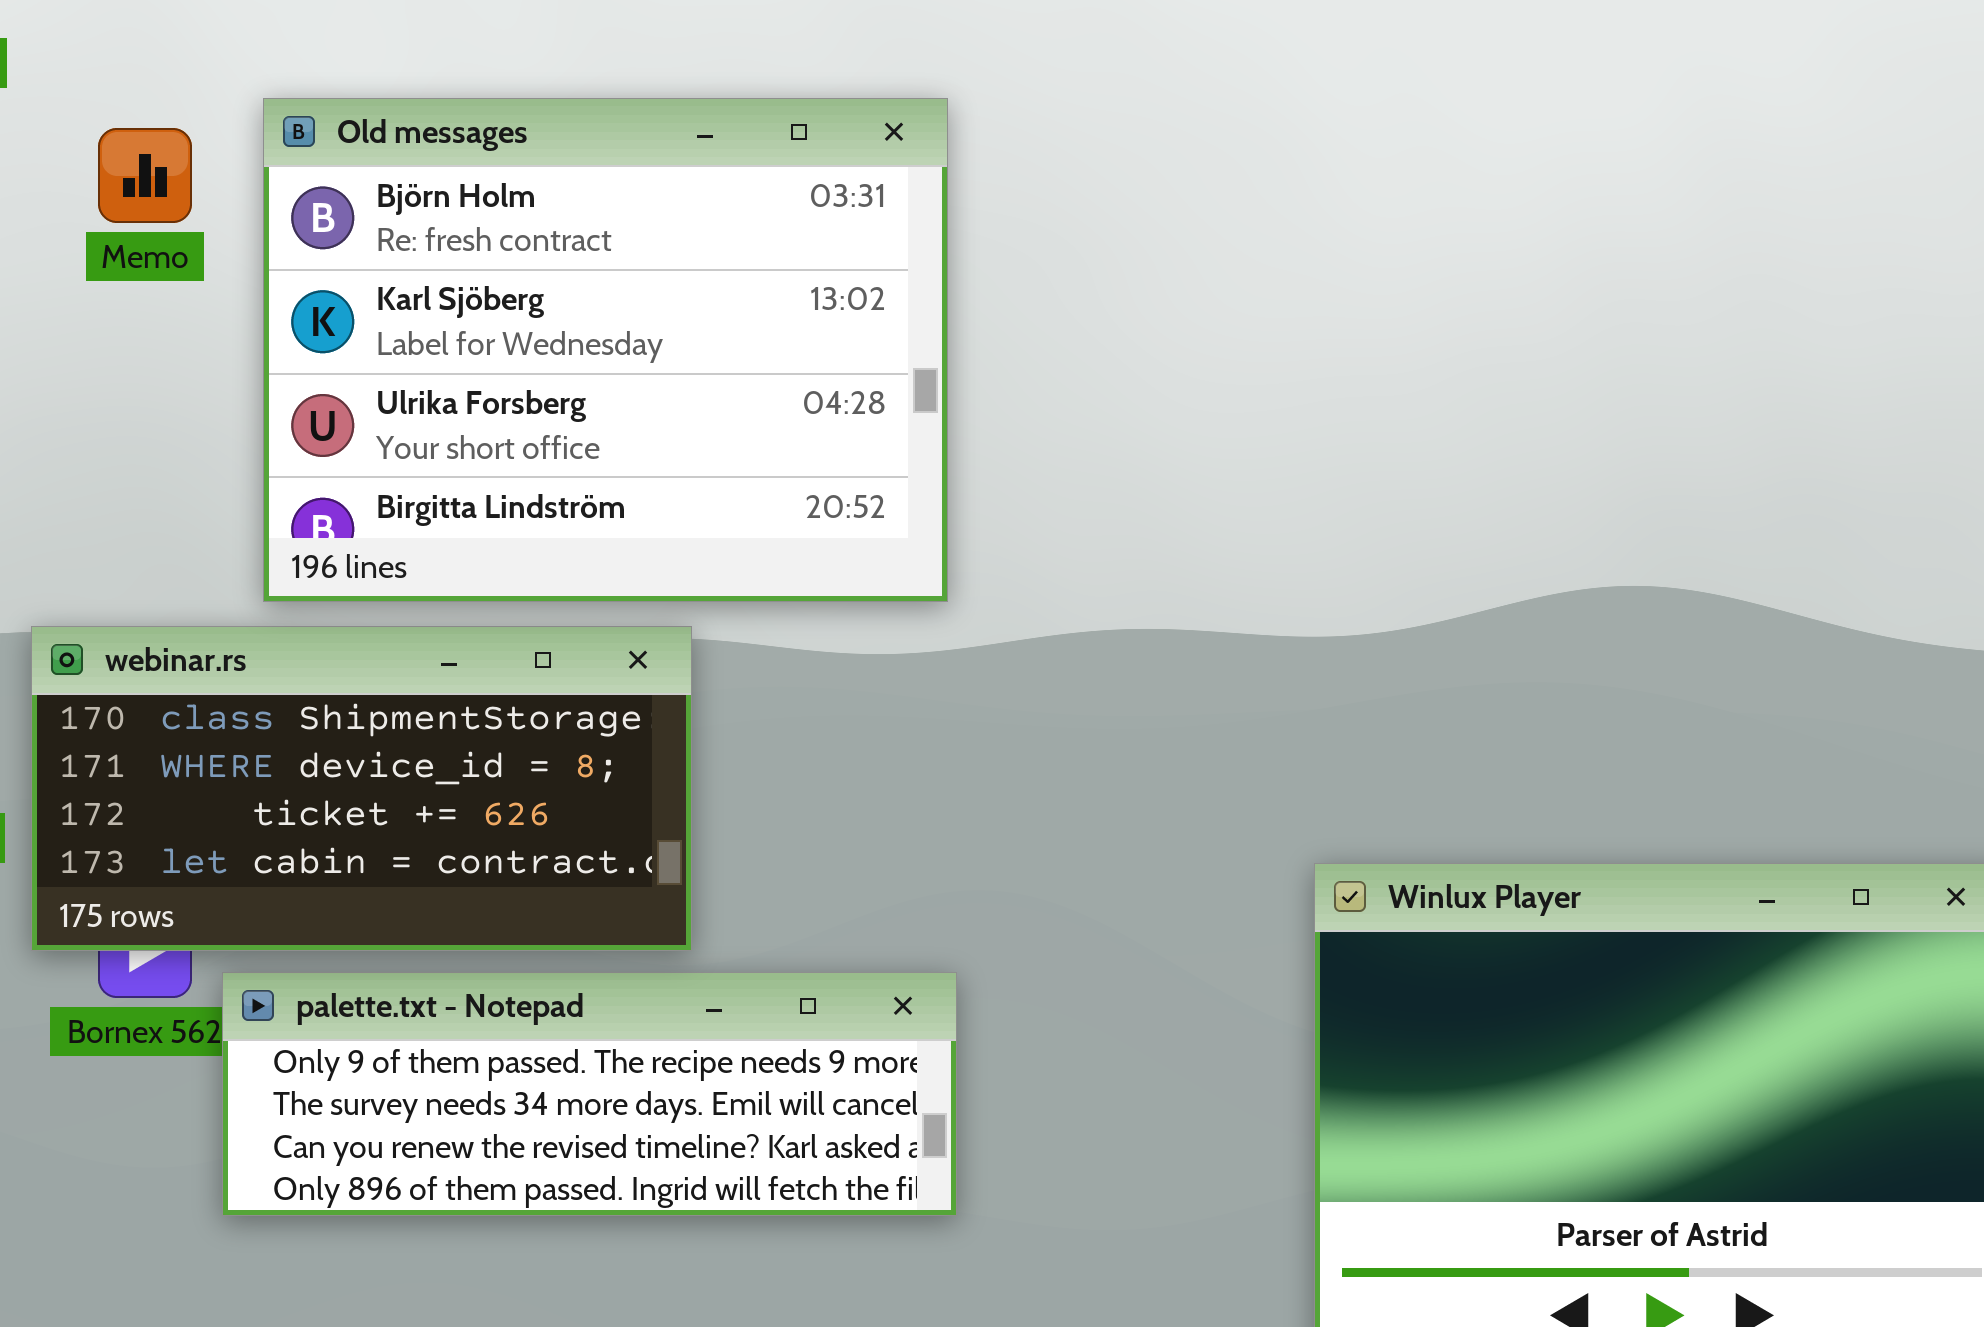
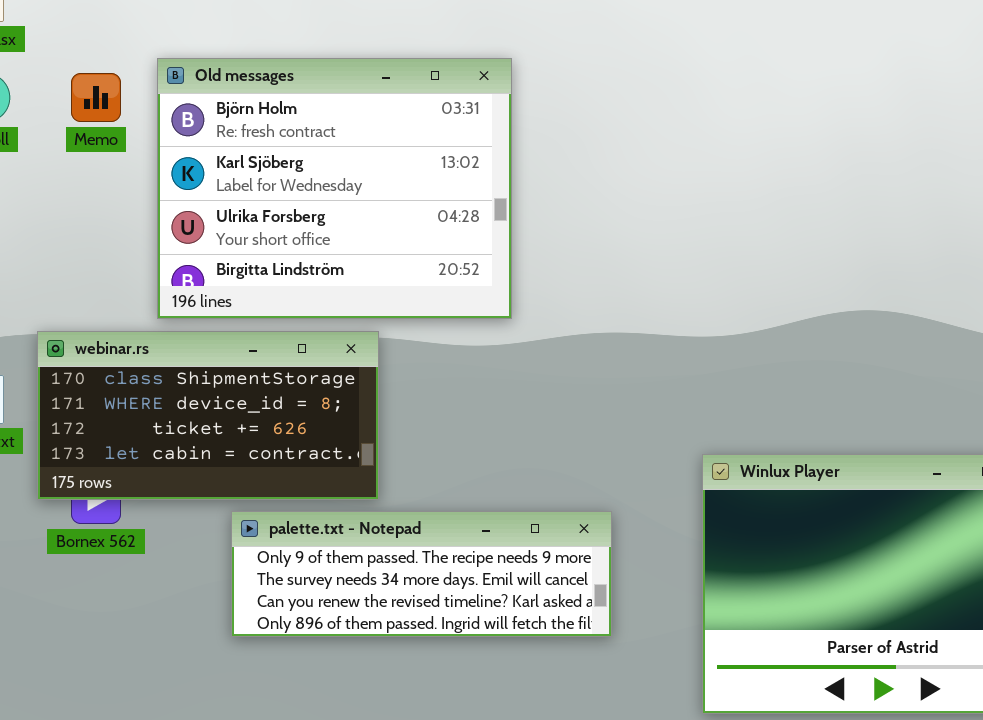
palette.txt - Notepad: [222,972,957,1216] -> [231,511,612,637], moved

